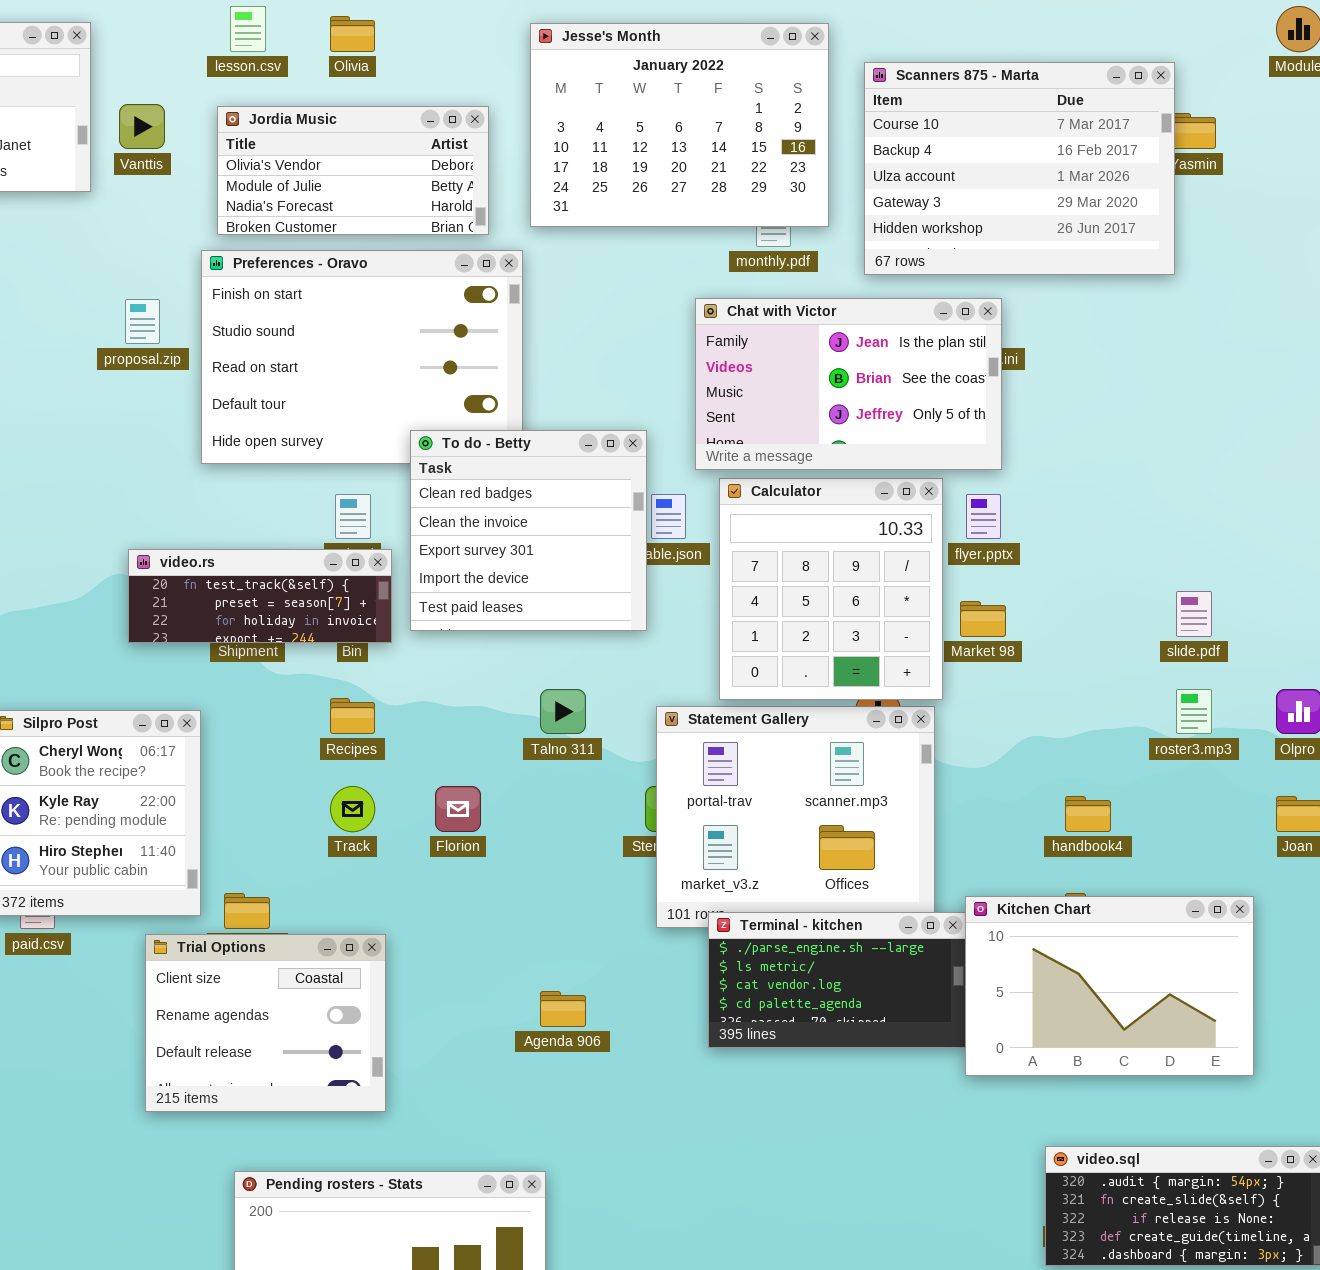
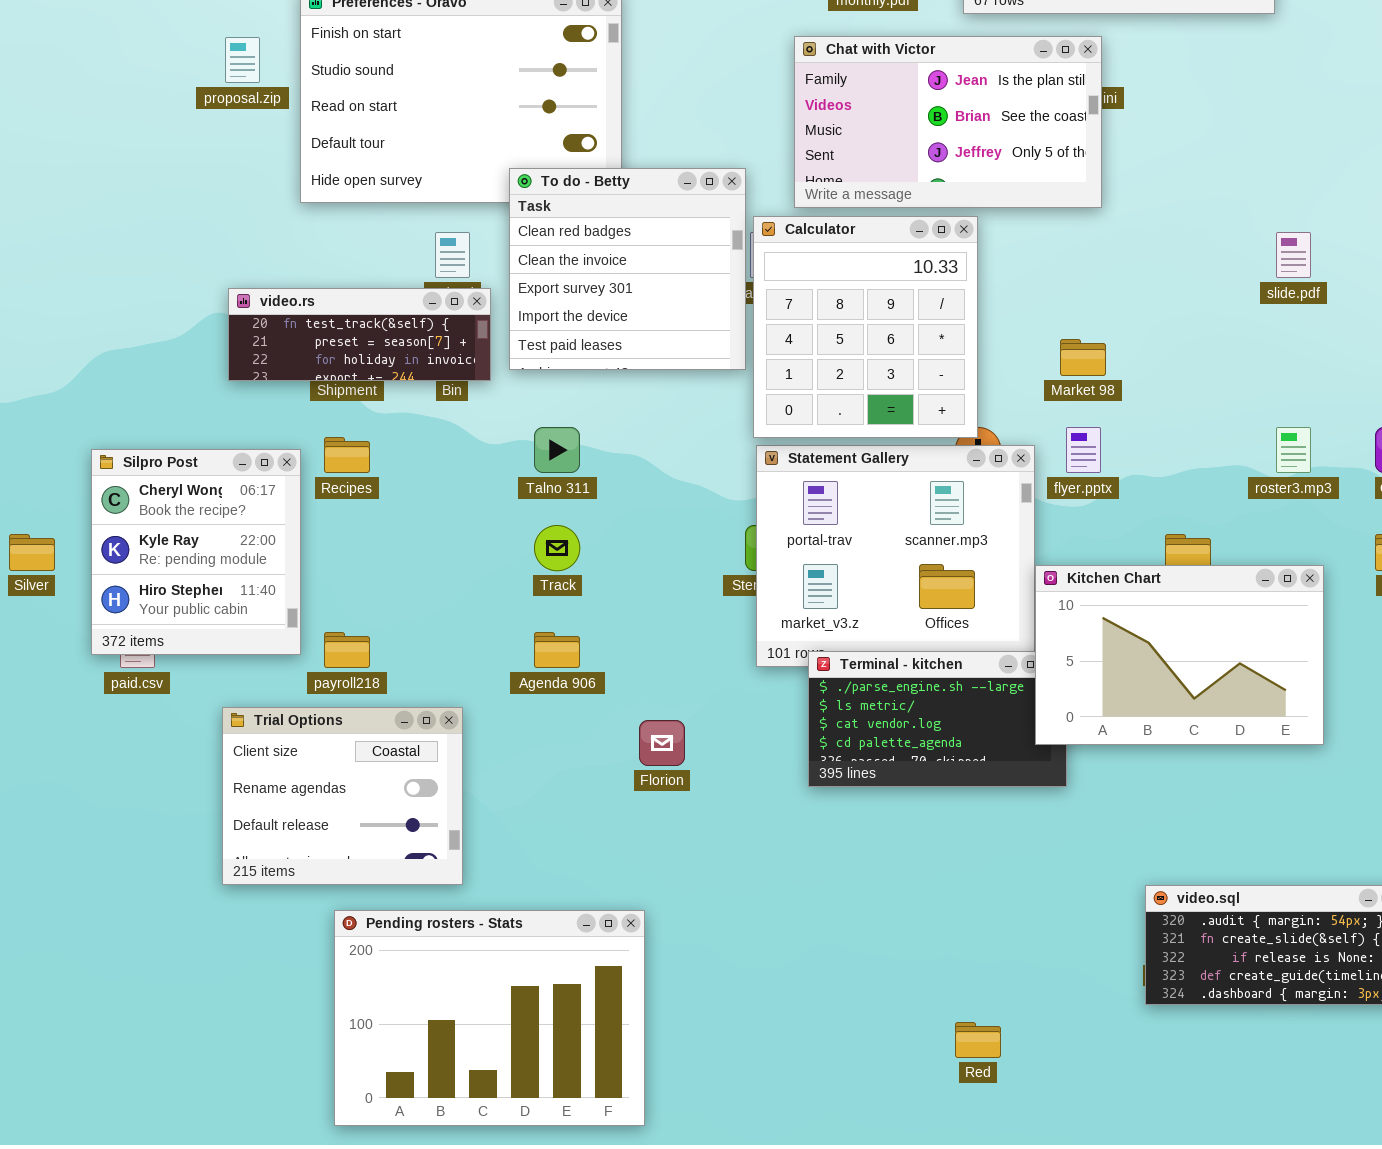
Calculator: [719,478,943,700] -> [753,216,978,438], moved
flyer.pptx: [966,494,1001,539] -> [1066,427,1101,473], moved
slide.pdf: [1176,591,1212,637] -> [1276,232,1311,278], moved
Talno 311: [540,689,586,734] -> [534,427,580,473], moved
Recipes: [330,698,375,734] -> [324,437,370,473], moved
Track: [330,786,375,832] -> [534,525,580,571], moved
Florion: [435,786,481,832] -> [639,720,685,766], moved
Kitchen Chart: [965,896,1254,1076] -> [1035,565,1324,745], moved
Trial Options: [145,934,386,1112] -> [222,707,463,885], moved
Agenda 906: [540,991,586,1027] -> [534,632,580,668], moved

